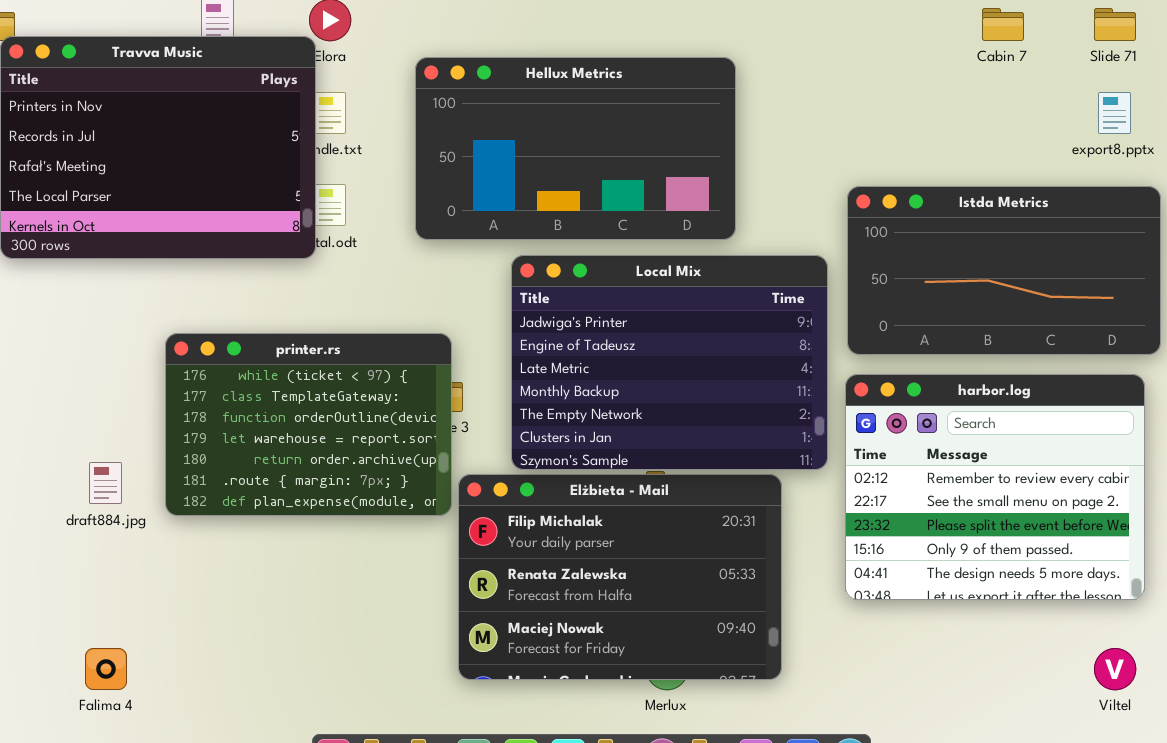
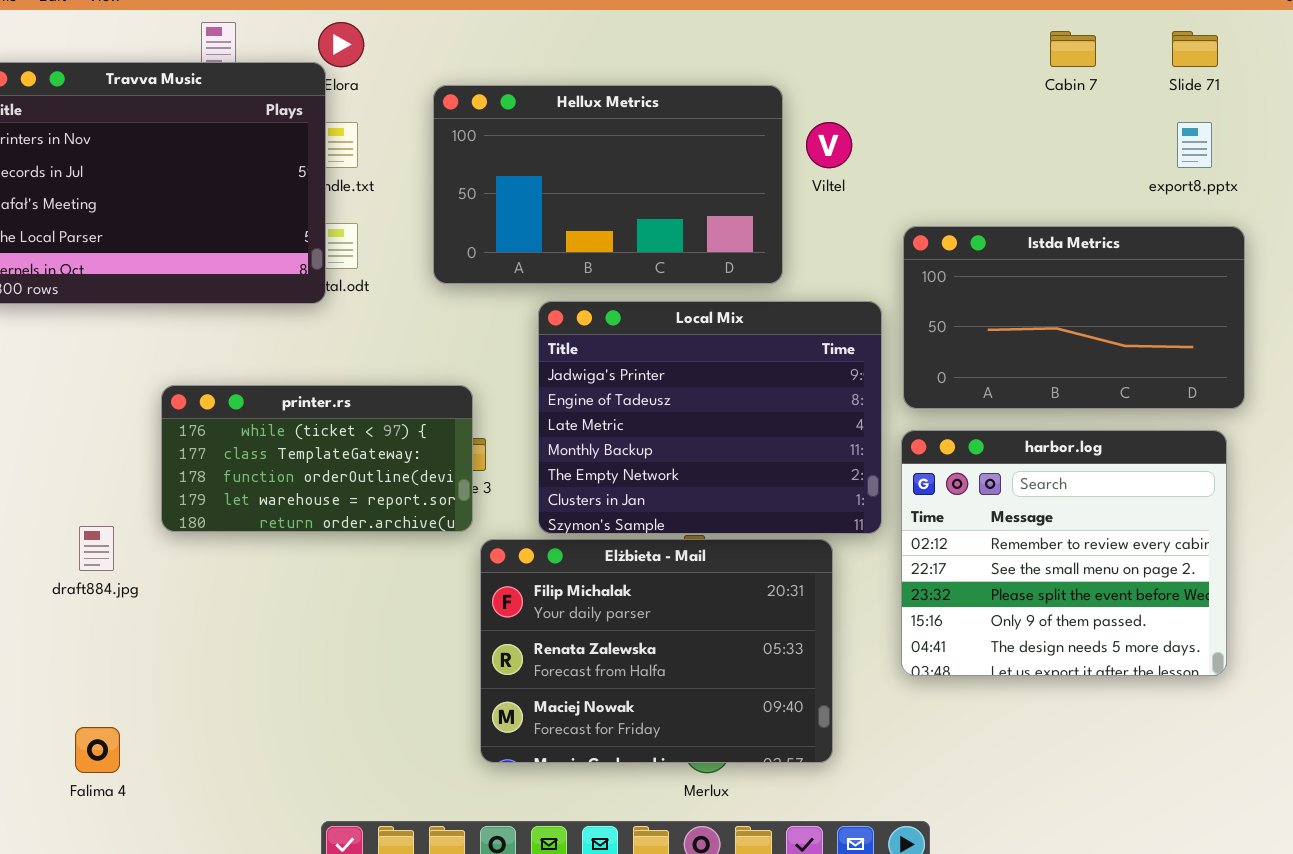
printer.rs: [165,333,452,516] -> [161,385,473,532], resized
Viltel: [1094,648,1136,690] -> [806,122,852,168], moved

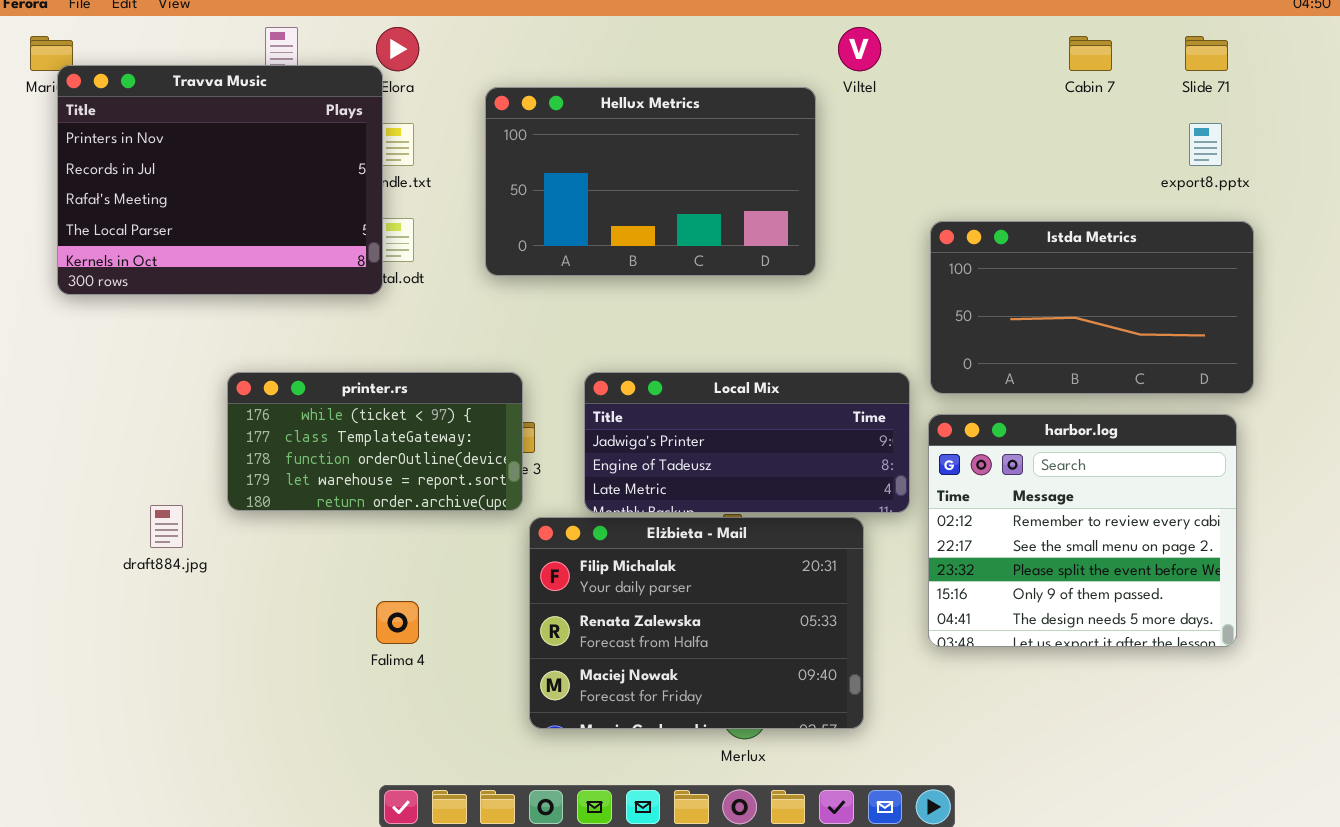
Viltel: [806,122,852,168] -> [838,27,881,71], moved
Local Mix: [538,301,882,534] -> [584,372,910,513], resized
Falima 4: [75,727,120,773] -> [376,601,419,644], moved

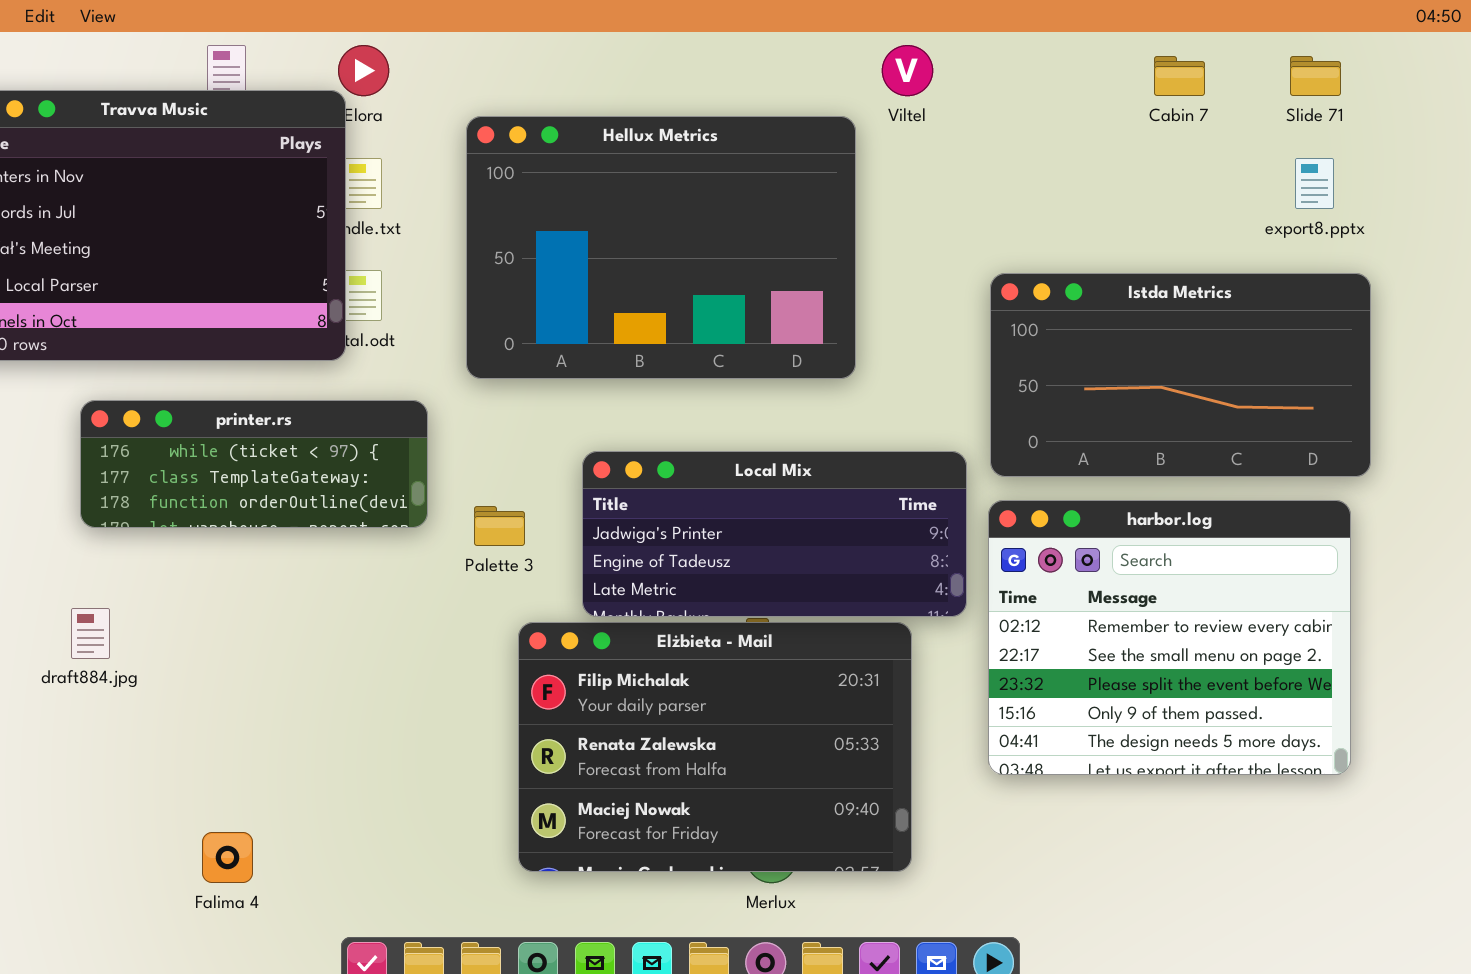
Hellux Metrics: [485,87,816,276] -> [466,116,856,379], resized
printer.rs: [227,372,523,511] -> [80,400,428,528], moved, resized
Falima 4: [376,601,419,644] -> [202,832,253,883], moved

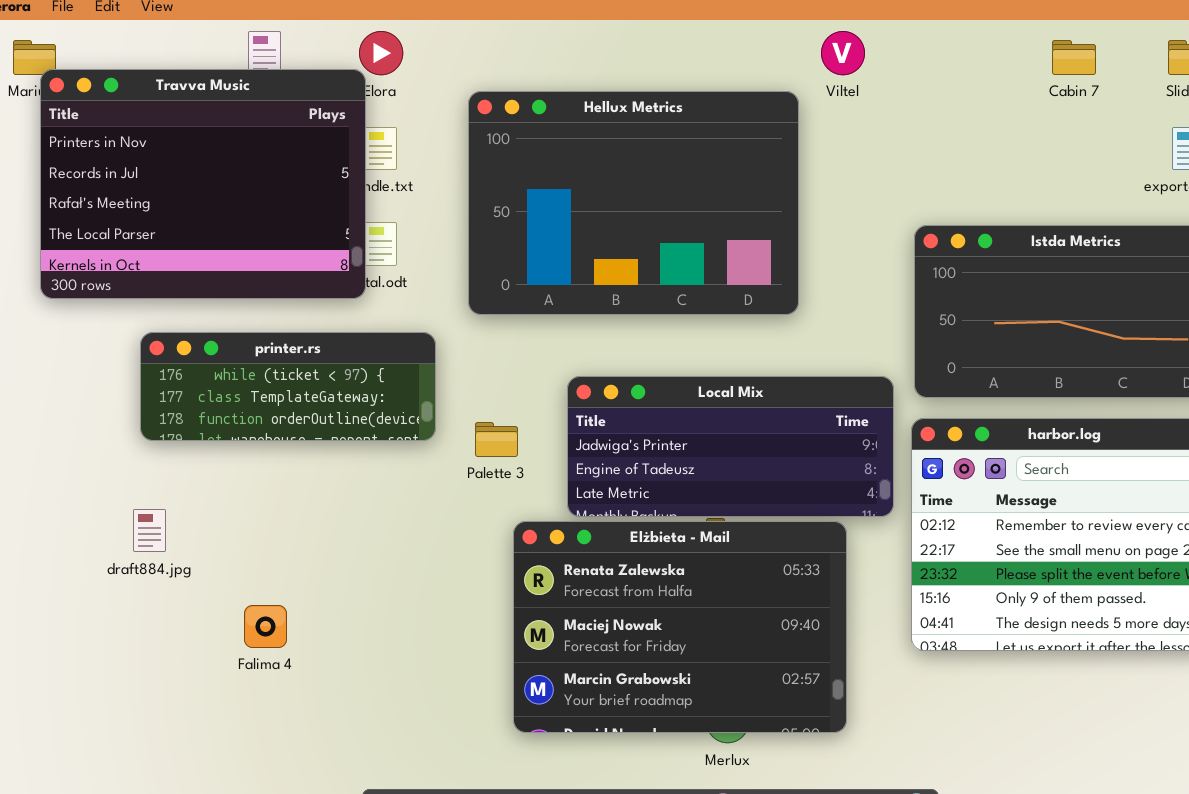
Elżbieta - Mail: [518,622,912,872] -> [513,521,847,733], scrolled down 1 row
Falima 4: [202,832,253,883] -> [244,605,287,648], moved

